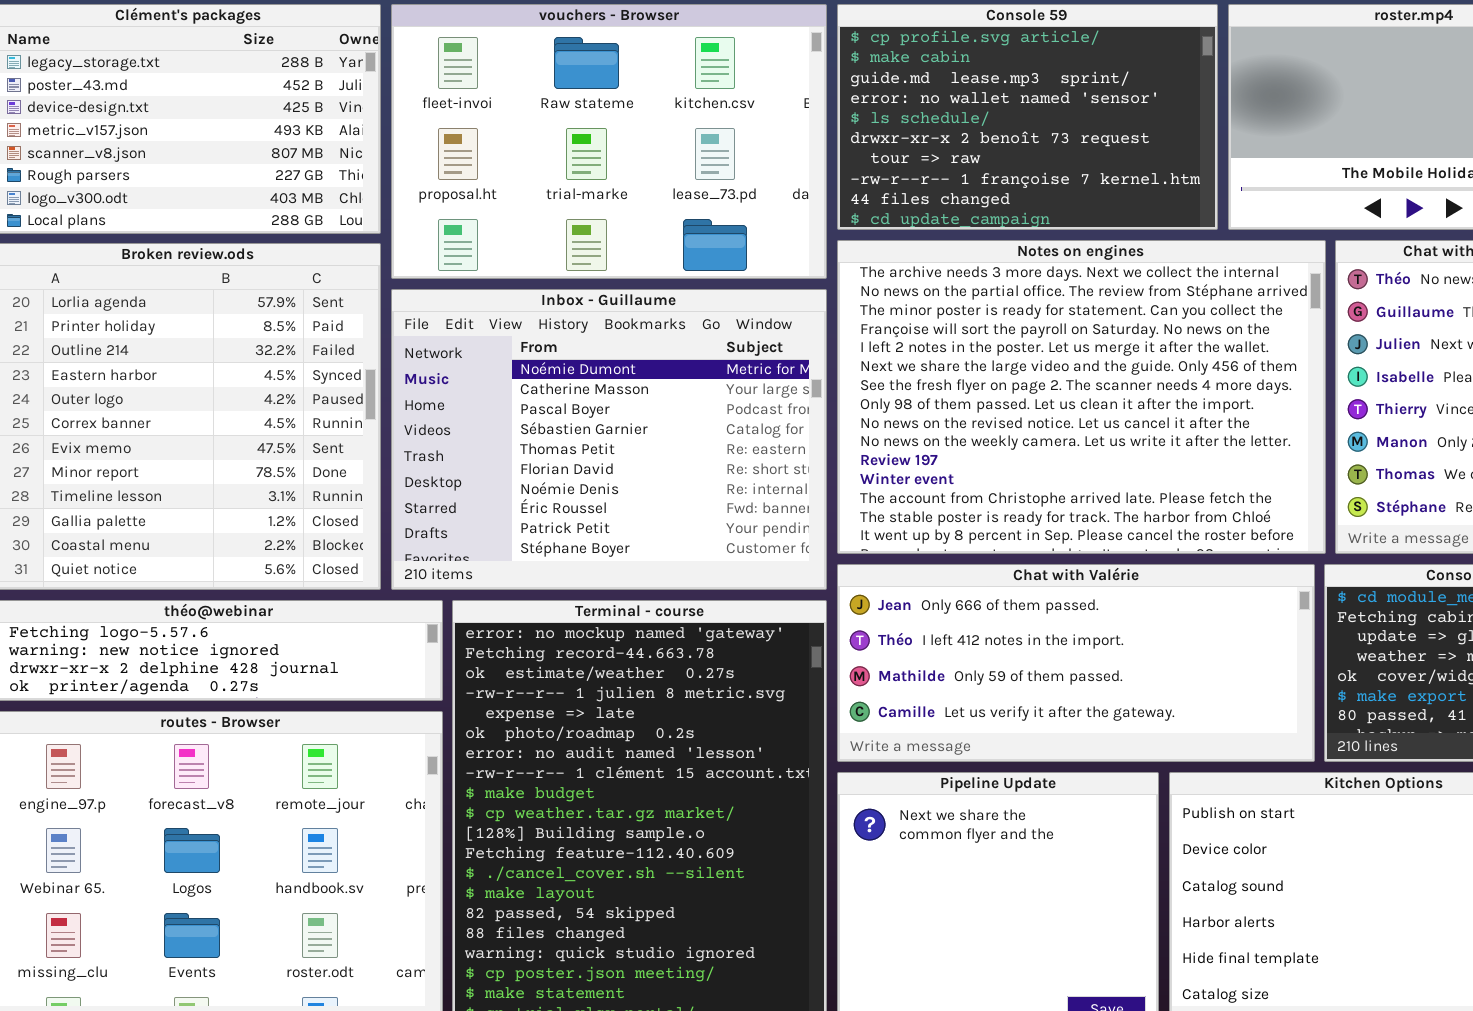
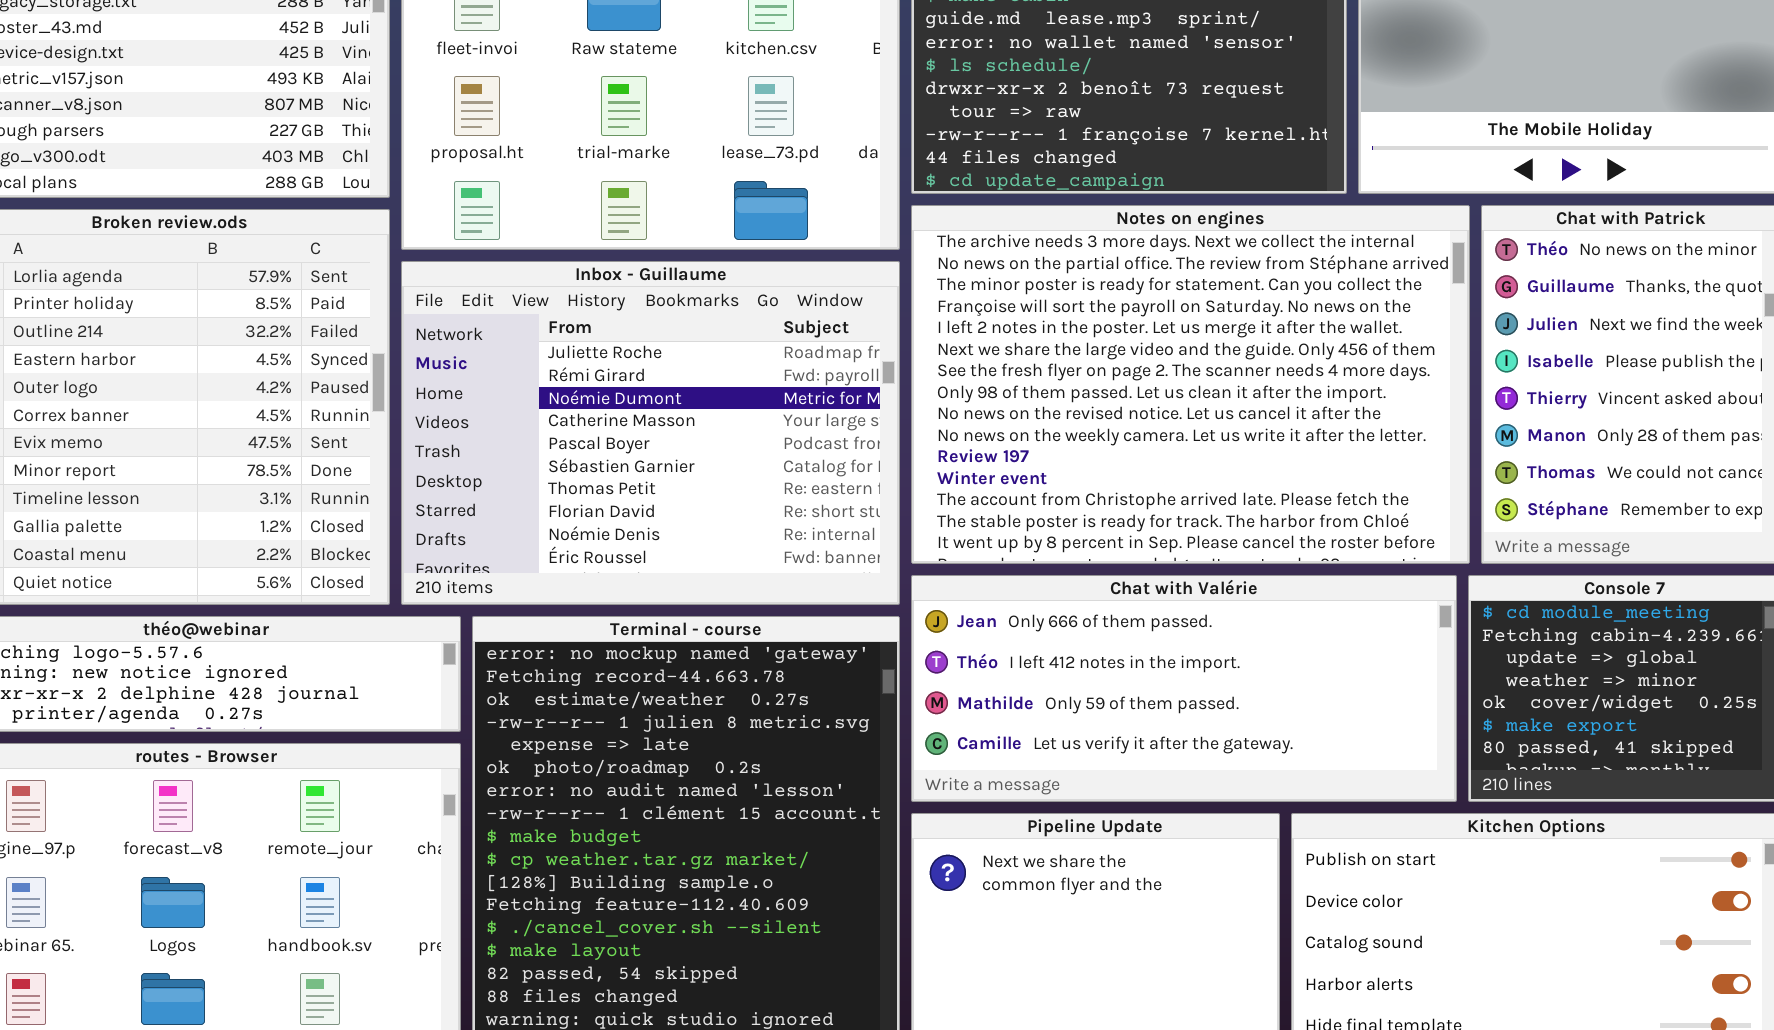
Inbox - Guillaume: [391,289,827,590] -> [401,261,900,605], scrolled up 2 rows

